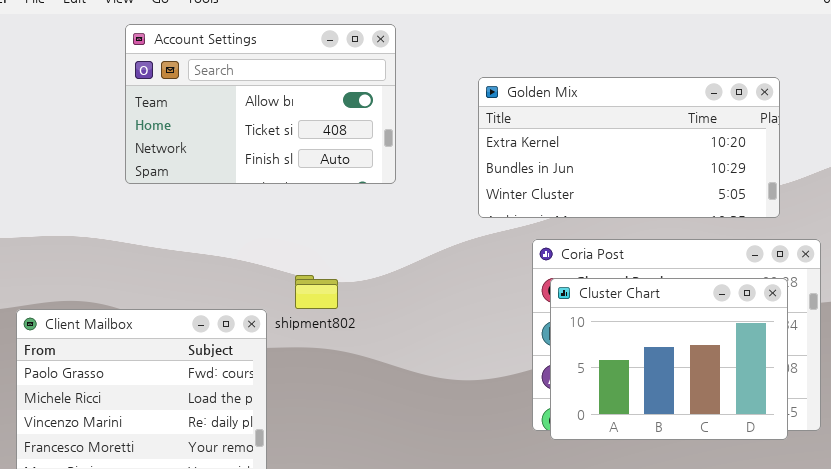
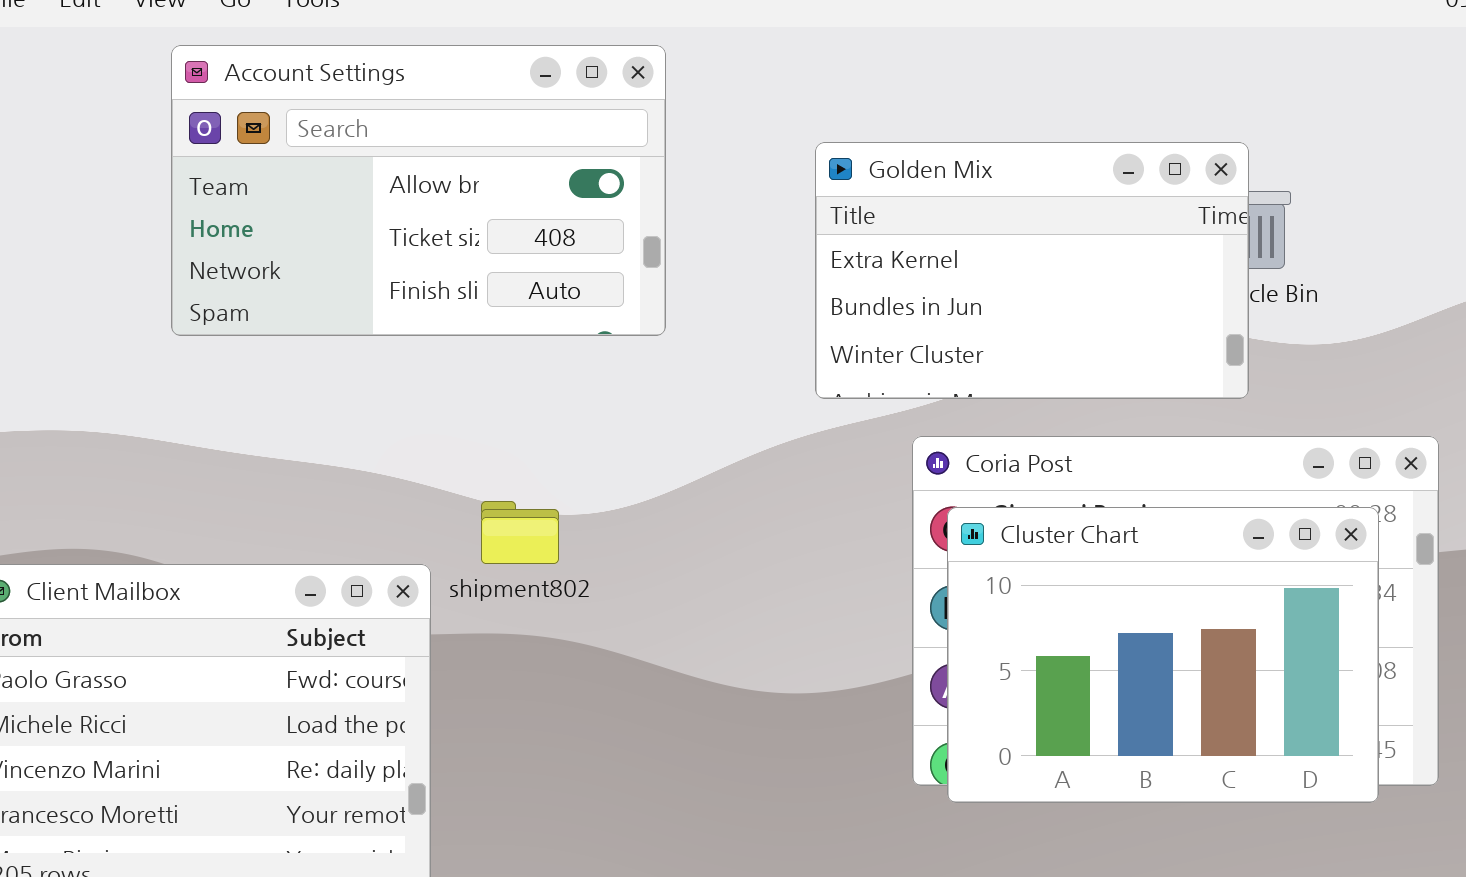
Golden Mix: [478,77,780,218] -> [815,142,1249,399], resized

